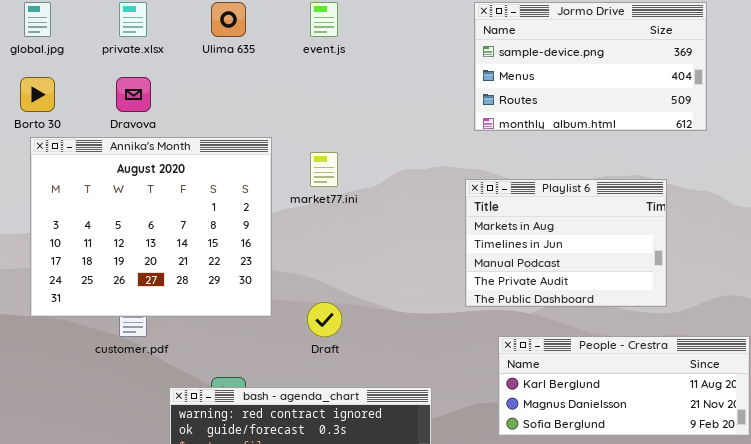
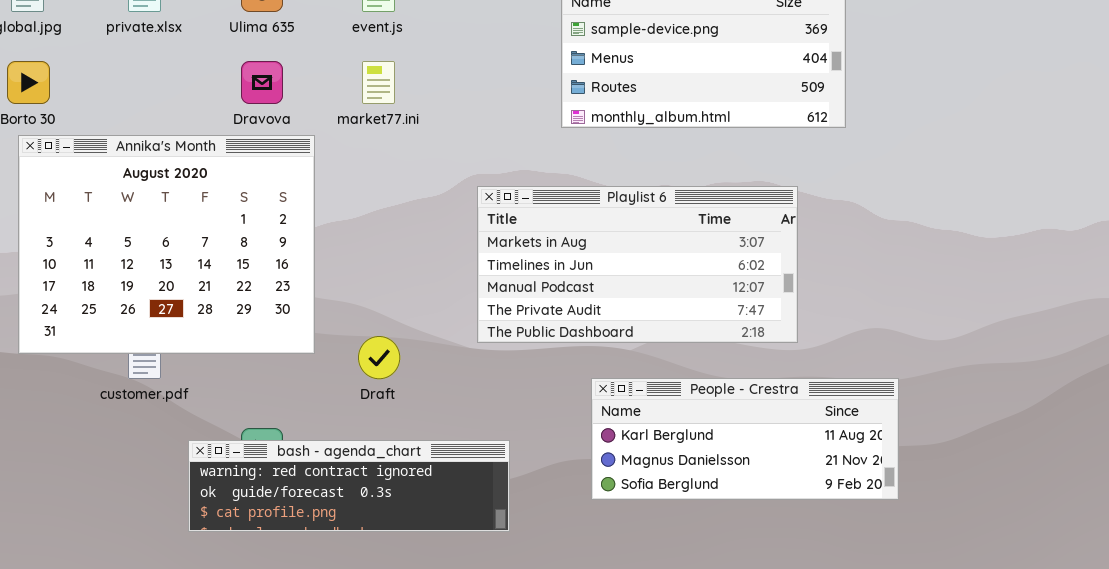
Dravova: [116,77,151,112] -> [241,61,283,104], moved
market77.ini: [310,152,338,187] -> [362,61,395,104], moved
Playlist 6: [465,179,667,307] -> [477,186,798,343], resized

